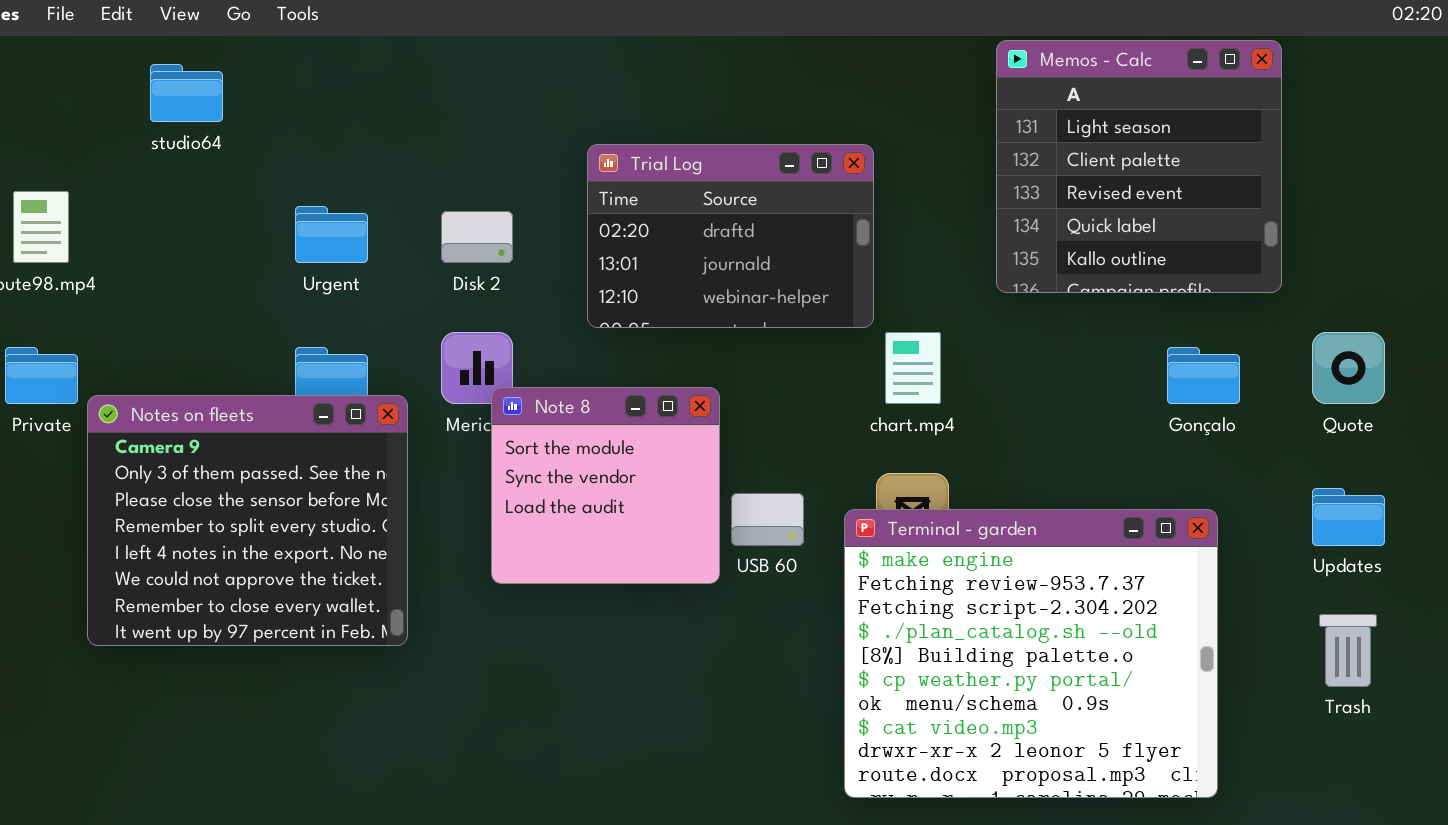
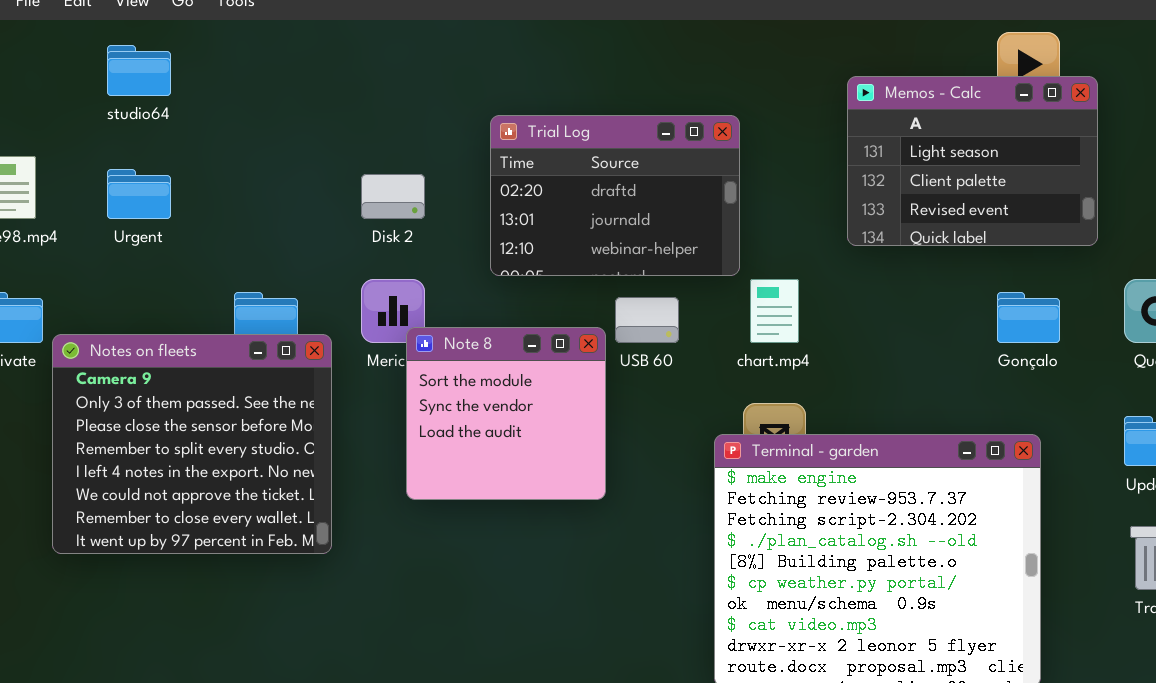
Memos - Calc: [996,40,1282,293] -> [847,76,1098,246], resized
Urgent: [295,206,368,263] -> [107,169,171,219], moved
USB 60: [731,493,804,546] -> [615,297,679,343], moved

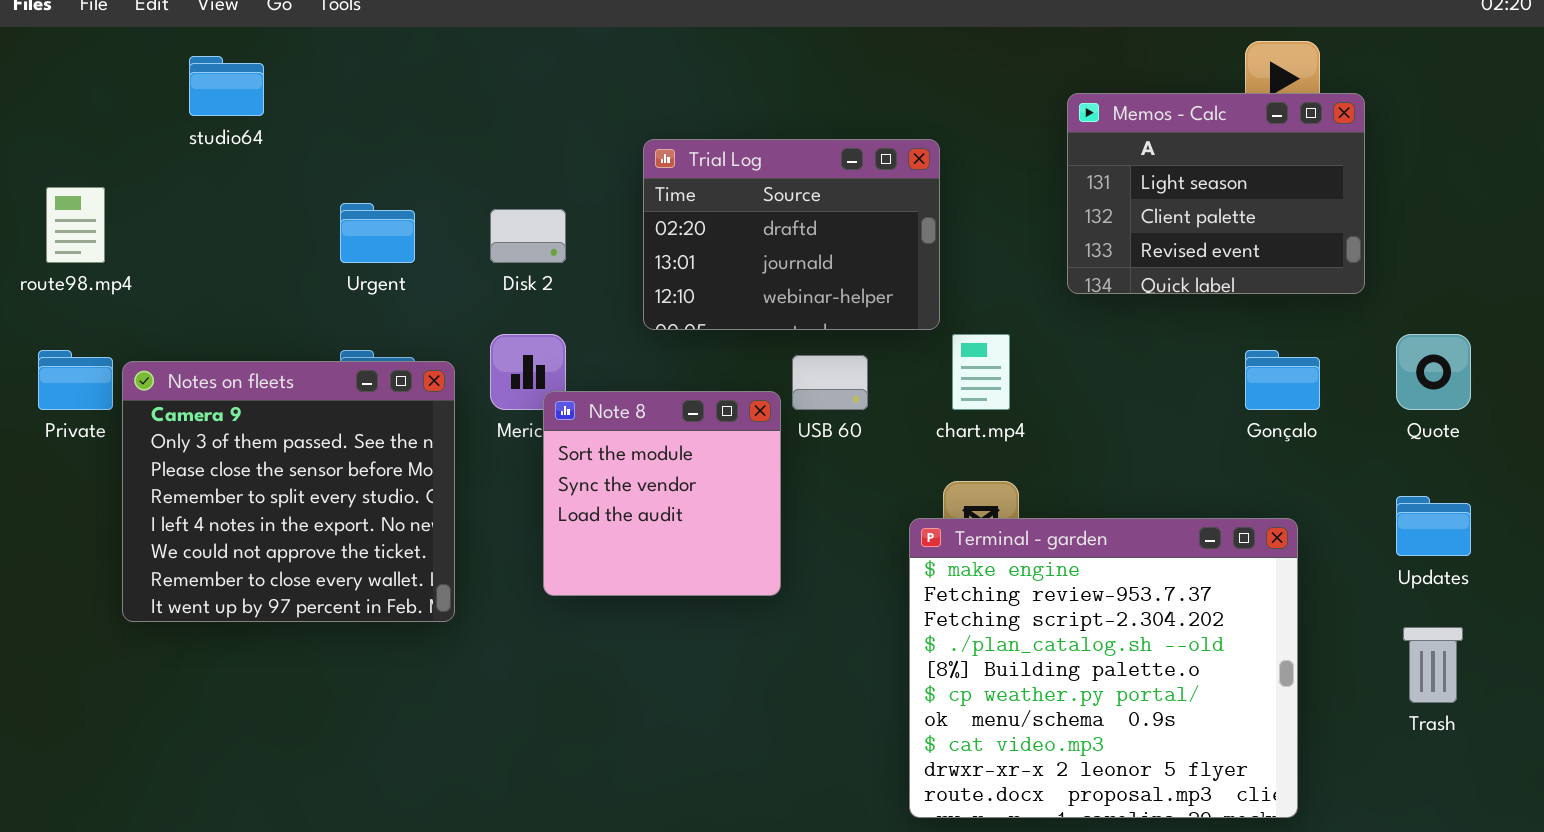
Urgent: [107,169,171,219] -> [340,203,415,263], moved
Notes on fleets: [52,334,332,554] -> [122,361,455,622], moved

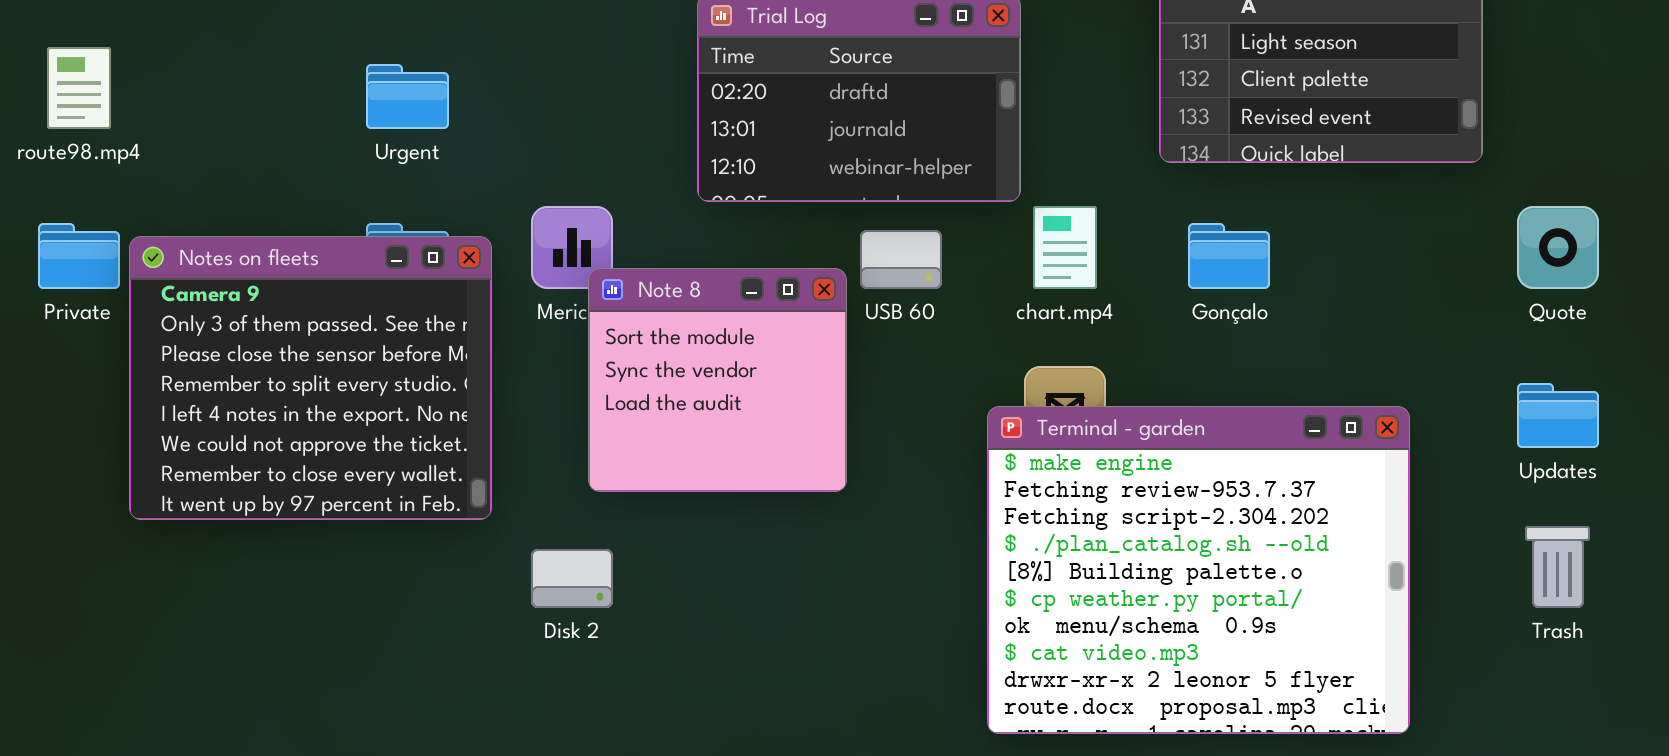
Disk 2: [490,209,566,263] -> [531,549,613,608], moved
Gonçalo: [1245,350,1320,410] -> [1188,223,1270,289], moved

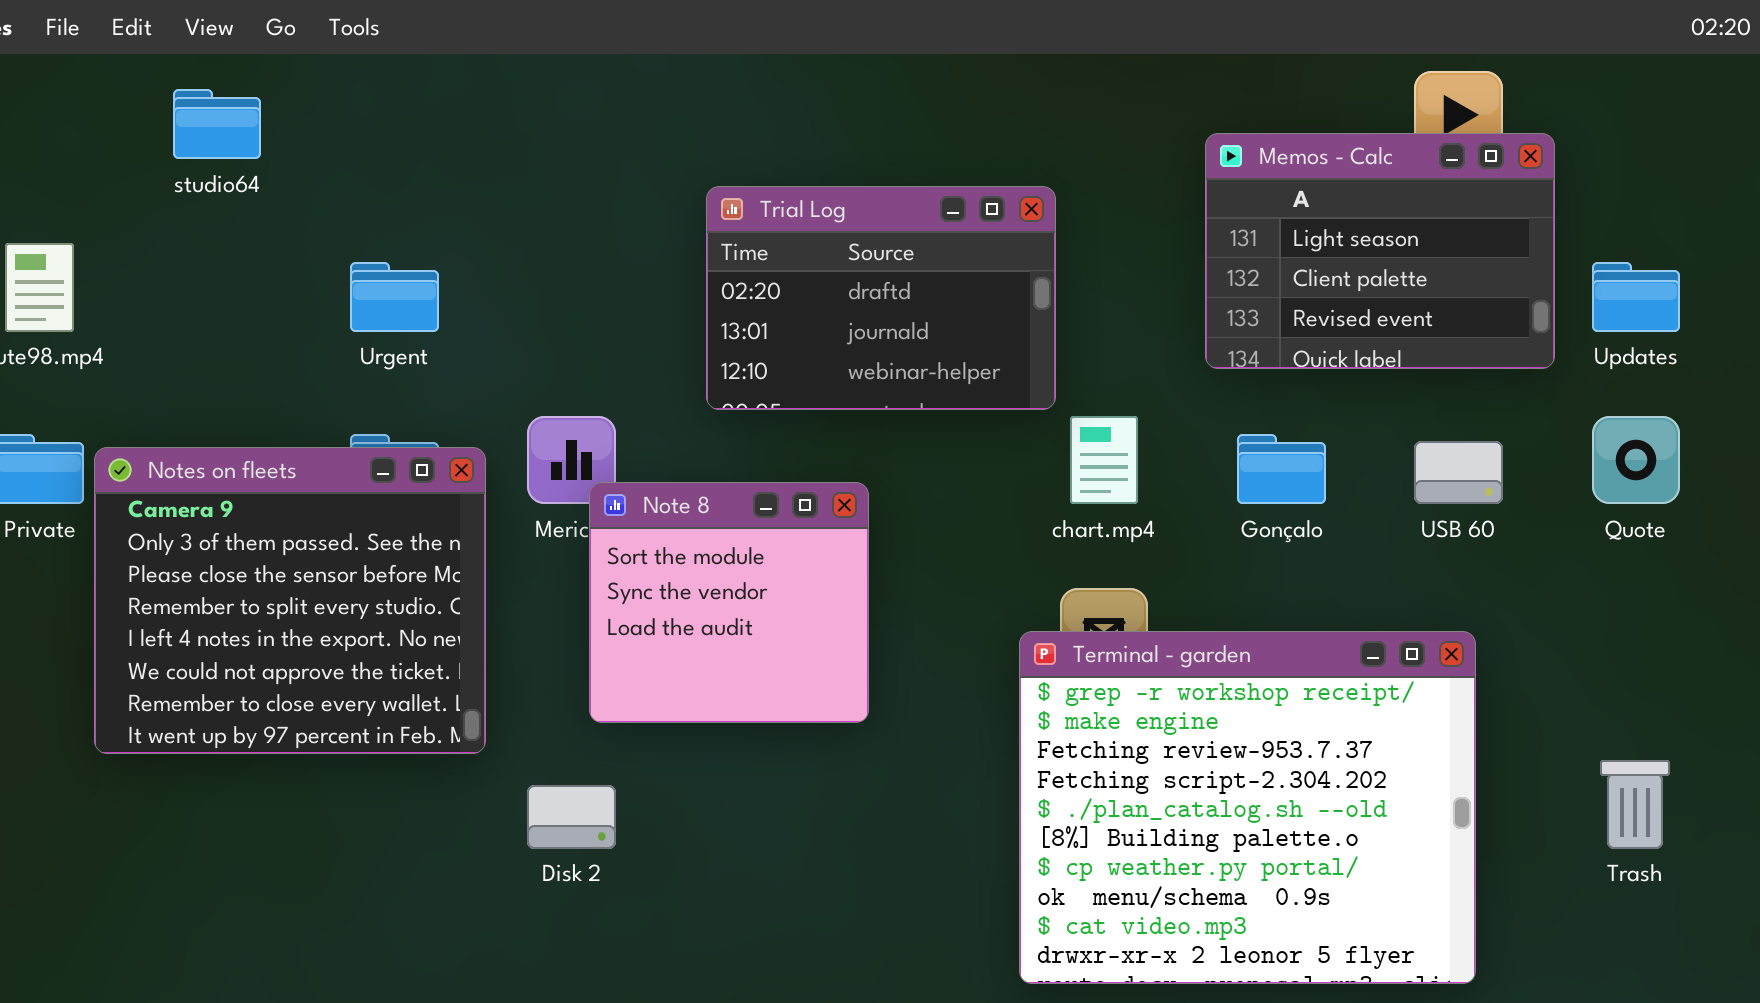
USB 60: [860,230,942,289] -> [1414,441,1503,504], moved
Updates: [1517,383,1599,448] -> [1592,262,1680,332], moved
Terminal - garden: [987,406,1410,734] -> [1019,631,1476,984], scrolled up 1 row

